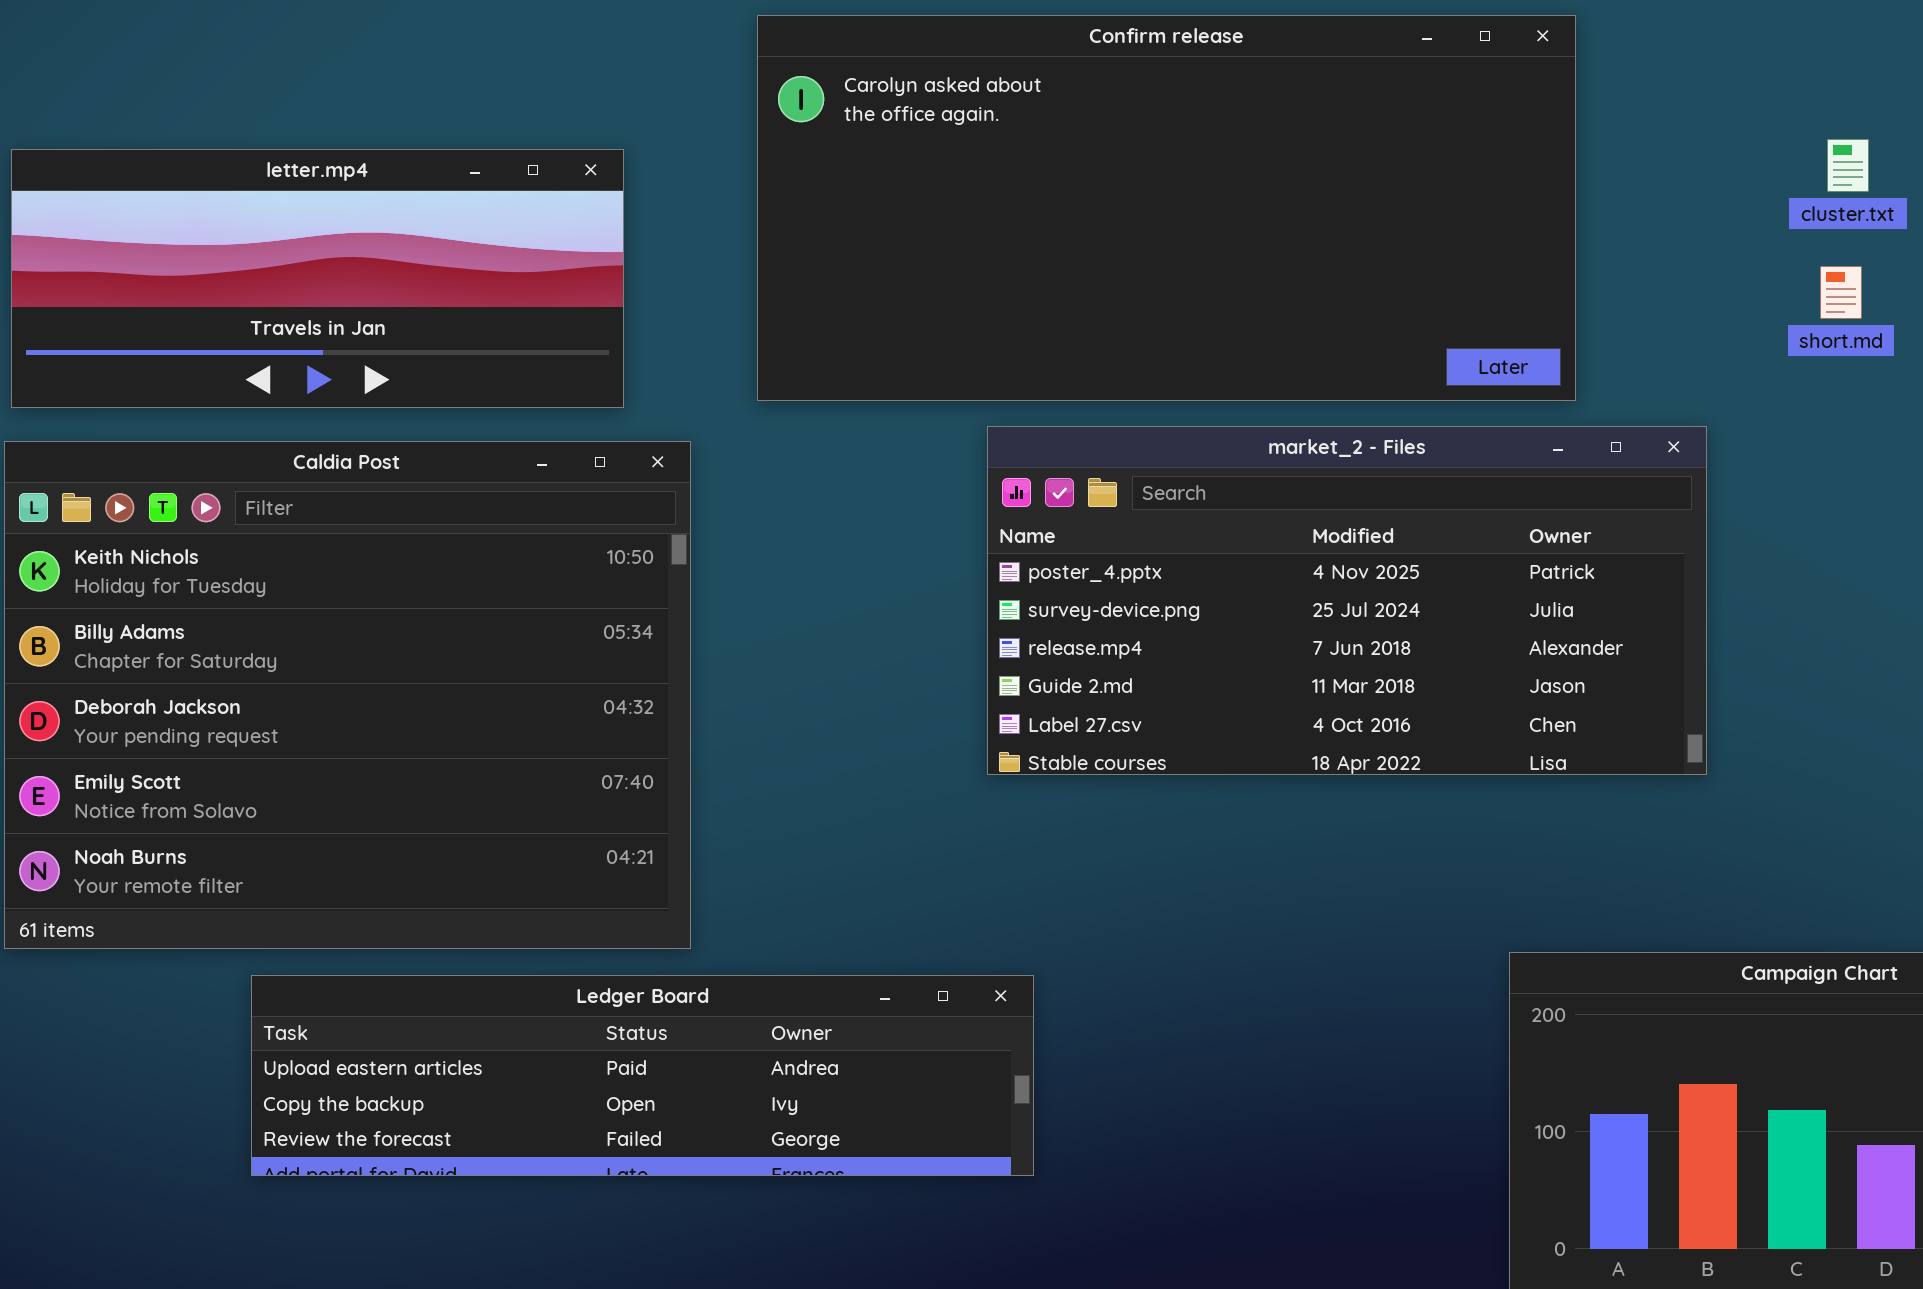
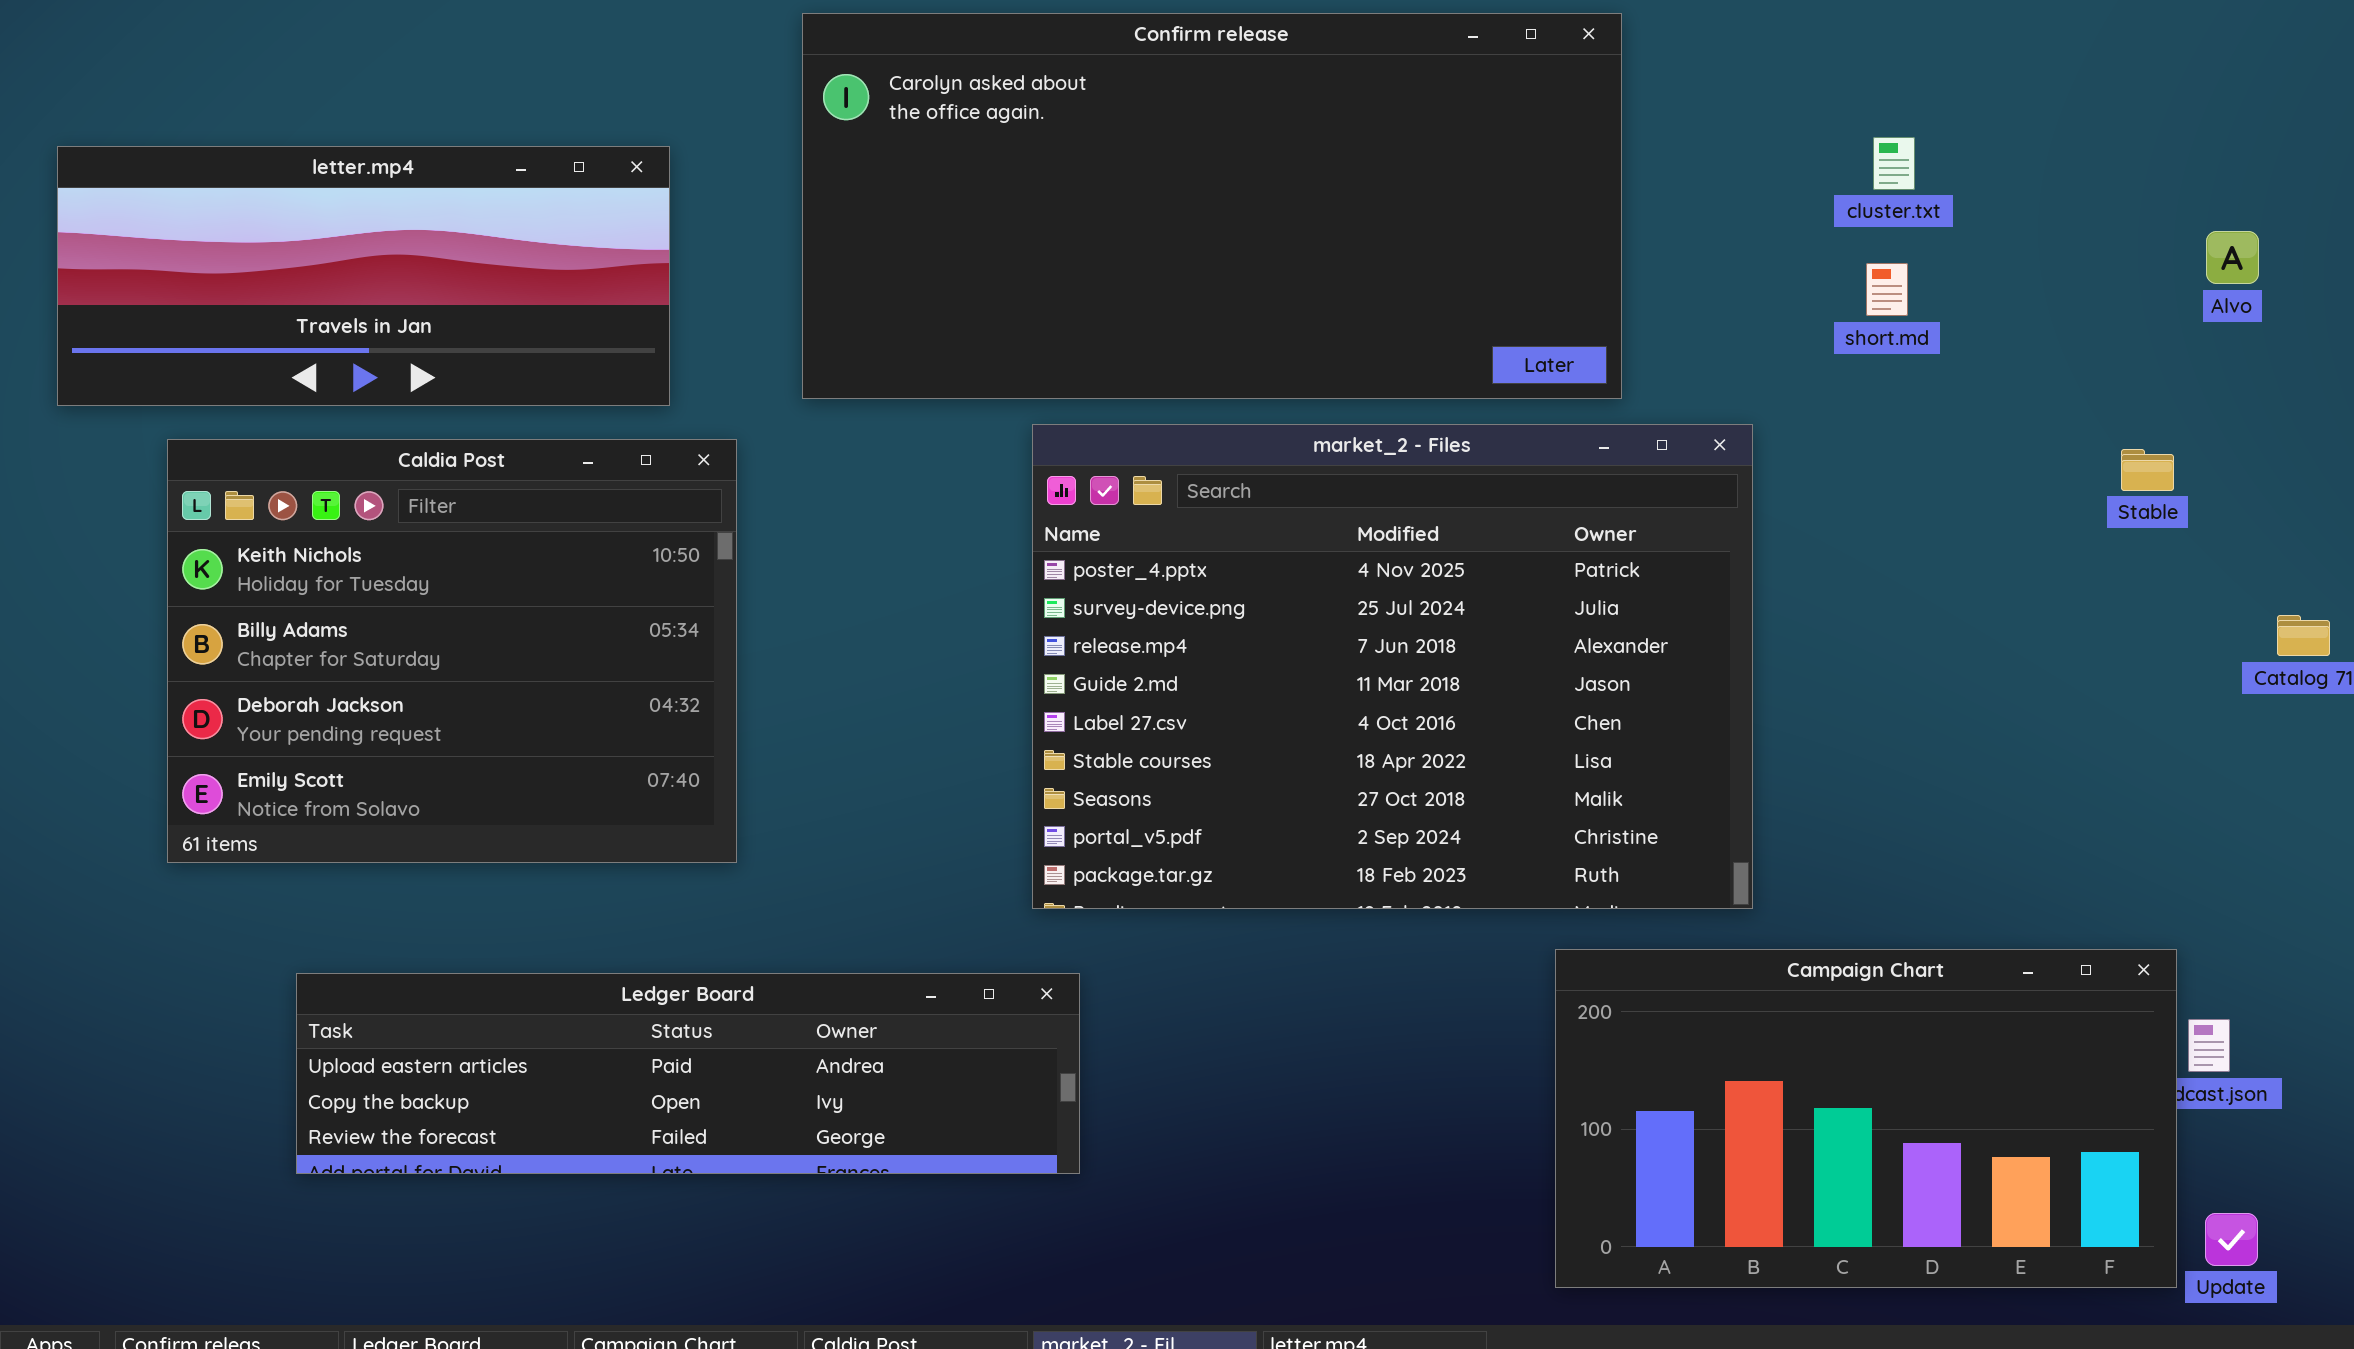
market_2 - Files: [987,426,1707,775] -> [1032,424,1753,909], resized
Caldia Post: [4,441,691,949] -> [167,439,737,863], resized

